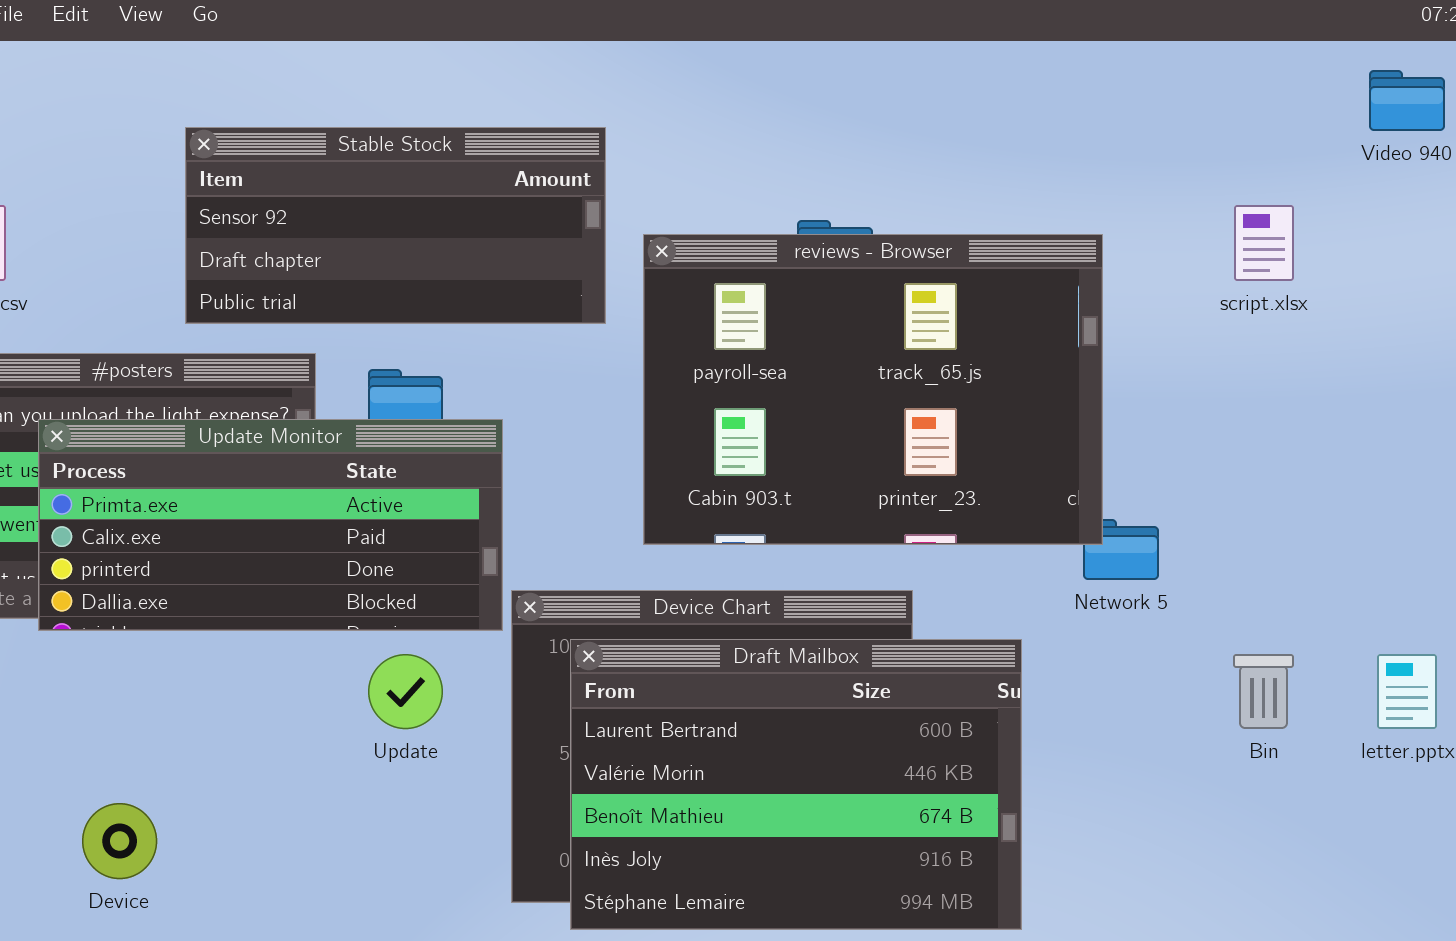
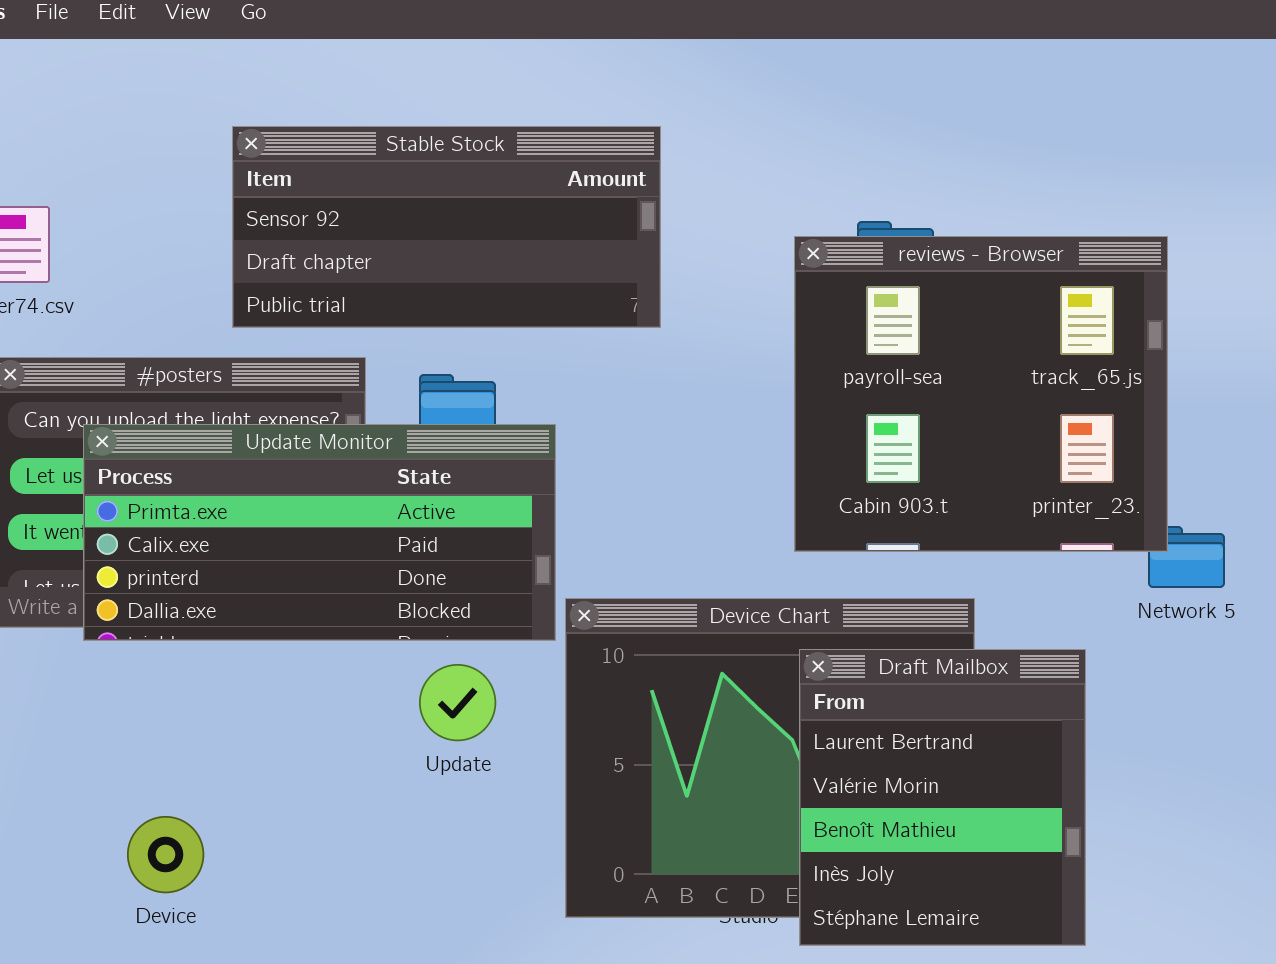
reviews - Browser: [643,234,1103,545] -> [794,236,1168,552], resized
Draft Mailbox: [570,639,1022,930] -> [799,649,1086,946], resized

